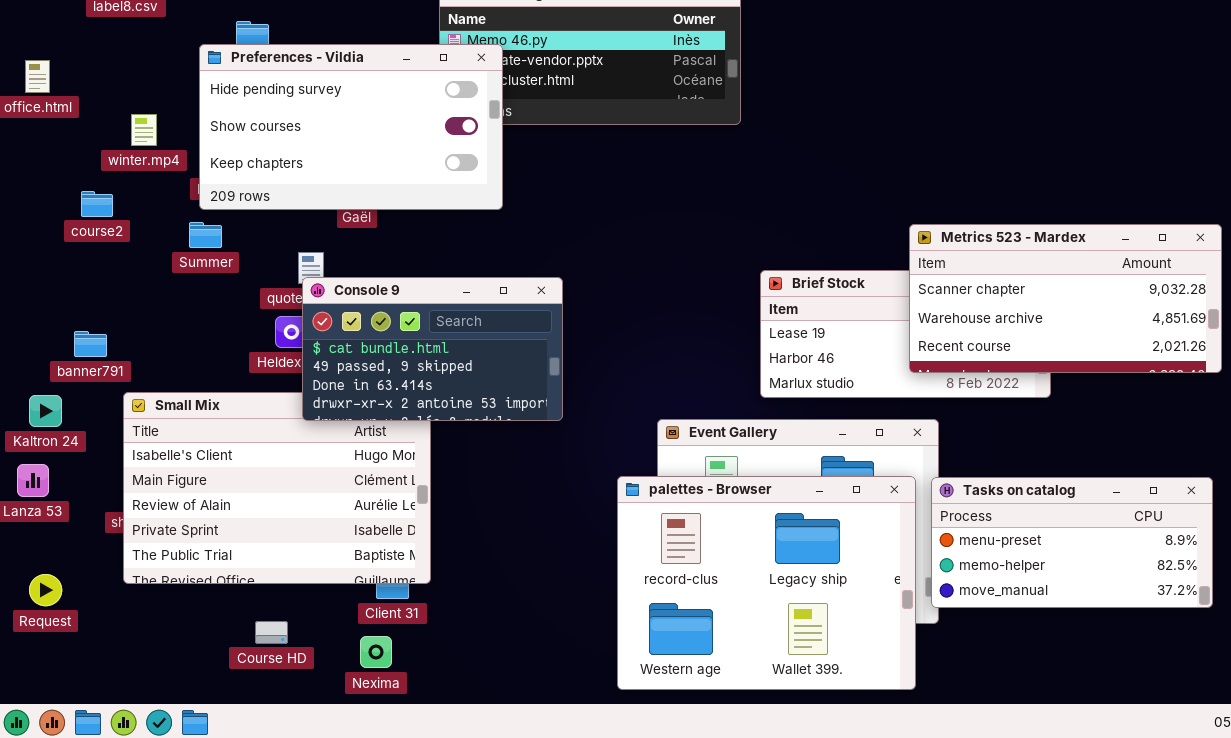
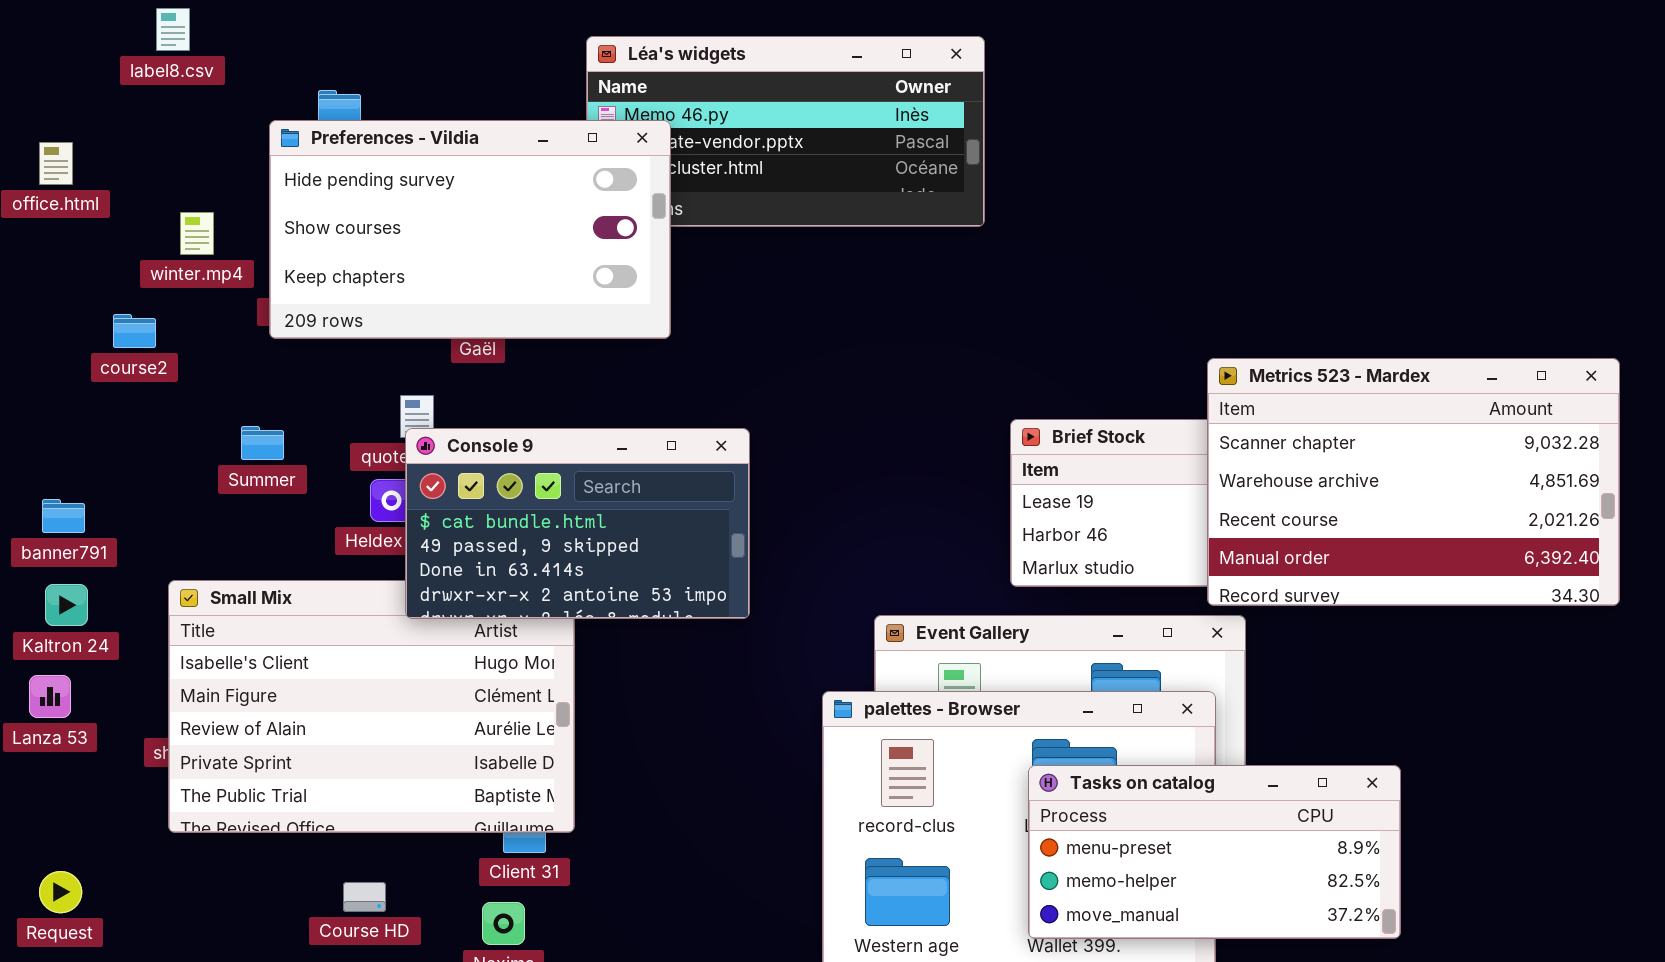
Summer: [189,222,222,248] -> [241,426,284,460], moved
Metrics 523 - Mardex: [909,224,1222,373] -> [1207,358,1620,606], resized
banner791: [74,331,107,357] -> [42,499,85,533], moved
Tasks on catalog: [931,477,1213,608] -> [1028,765,1401,939], moved
Request: [29,574,62,606] -> [39,871,82,913], moved

